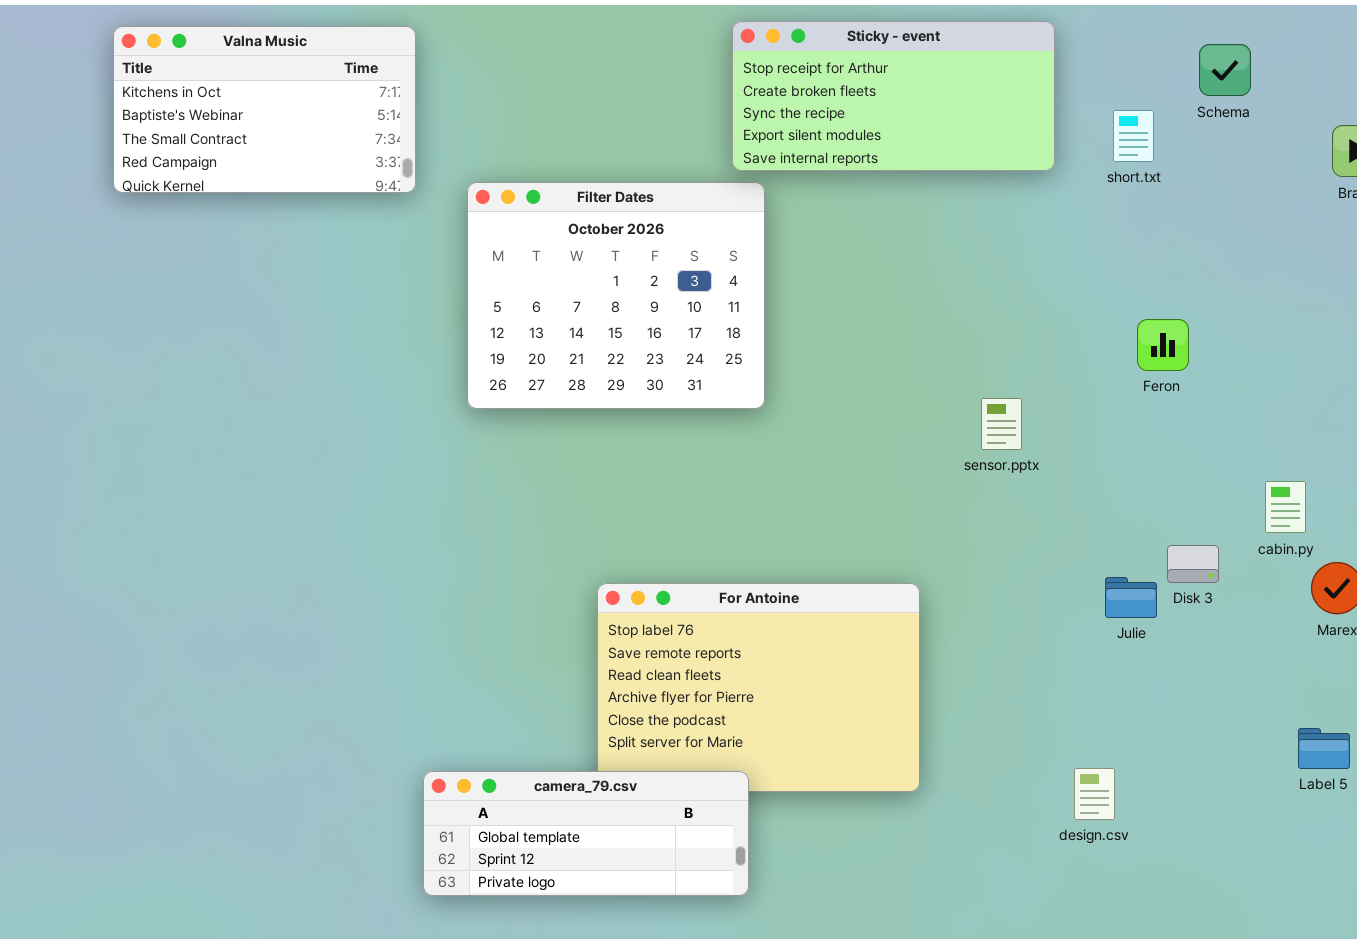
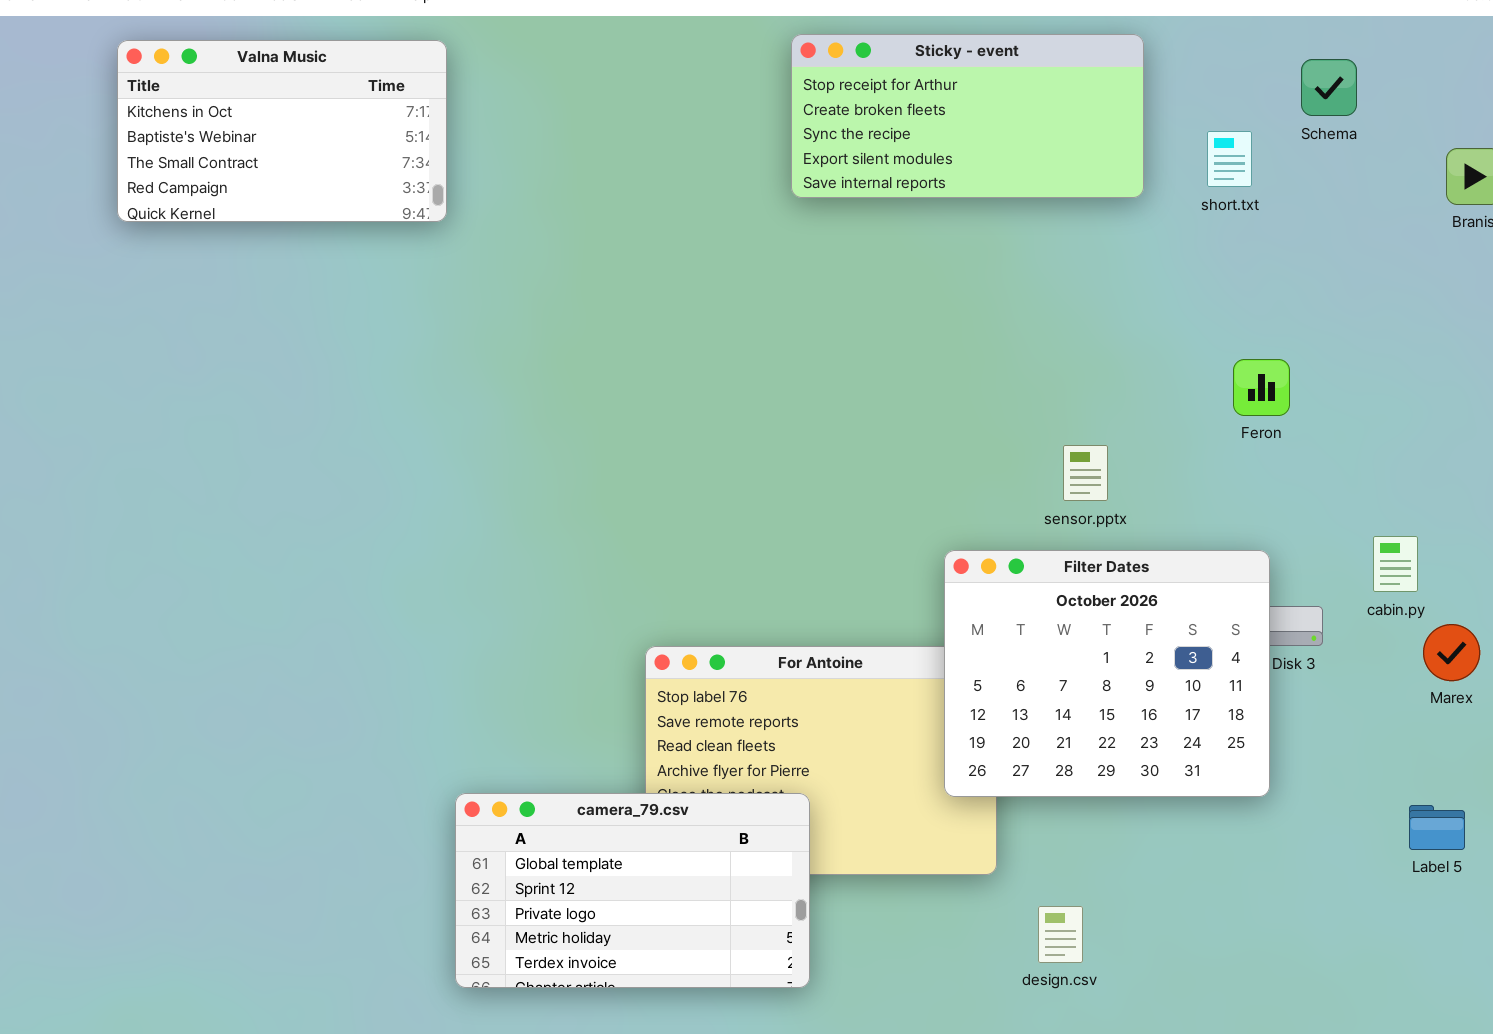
Filter Dates: [467,182,765,409] -> [944,550,1270,797], moved
design.csv: [1074,768,1115,820] -> [1038,906,1083,963], moved
camera_79.csv: [423,771,749,896] -> [455,793,810,988], resized

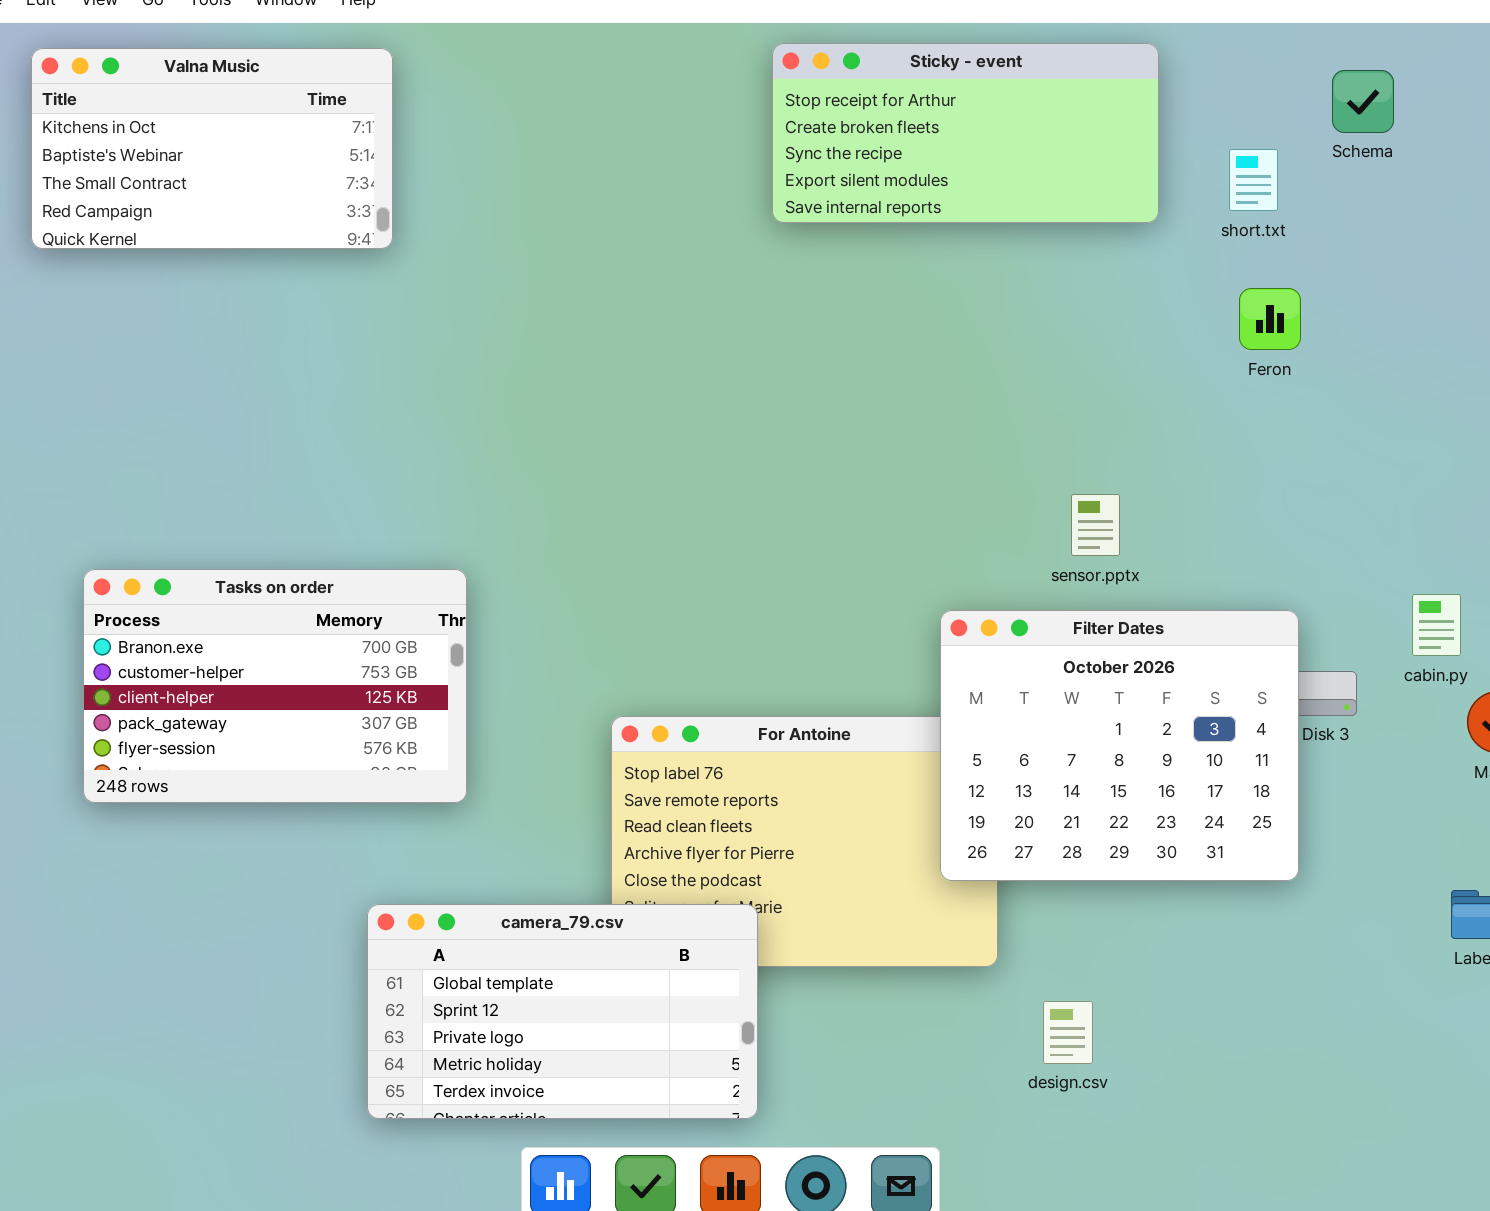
Feron: [1233,359,1290,416] -> [1239,288,1301,350], moved
Tasks on order: none -> [83,569,467,803], opened
camera_79.csv: [455,793,810,988] -> [367,904,758,1119], moved

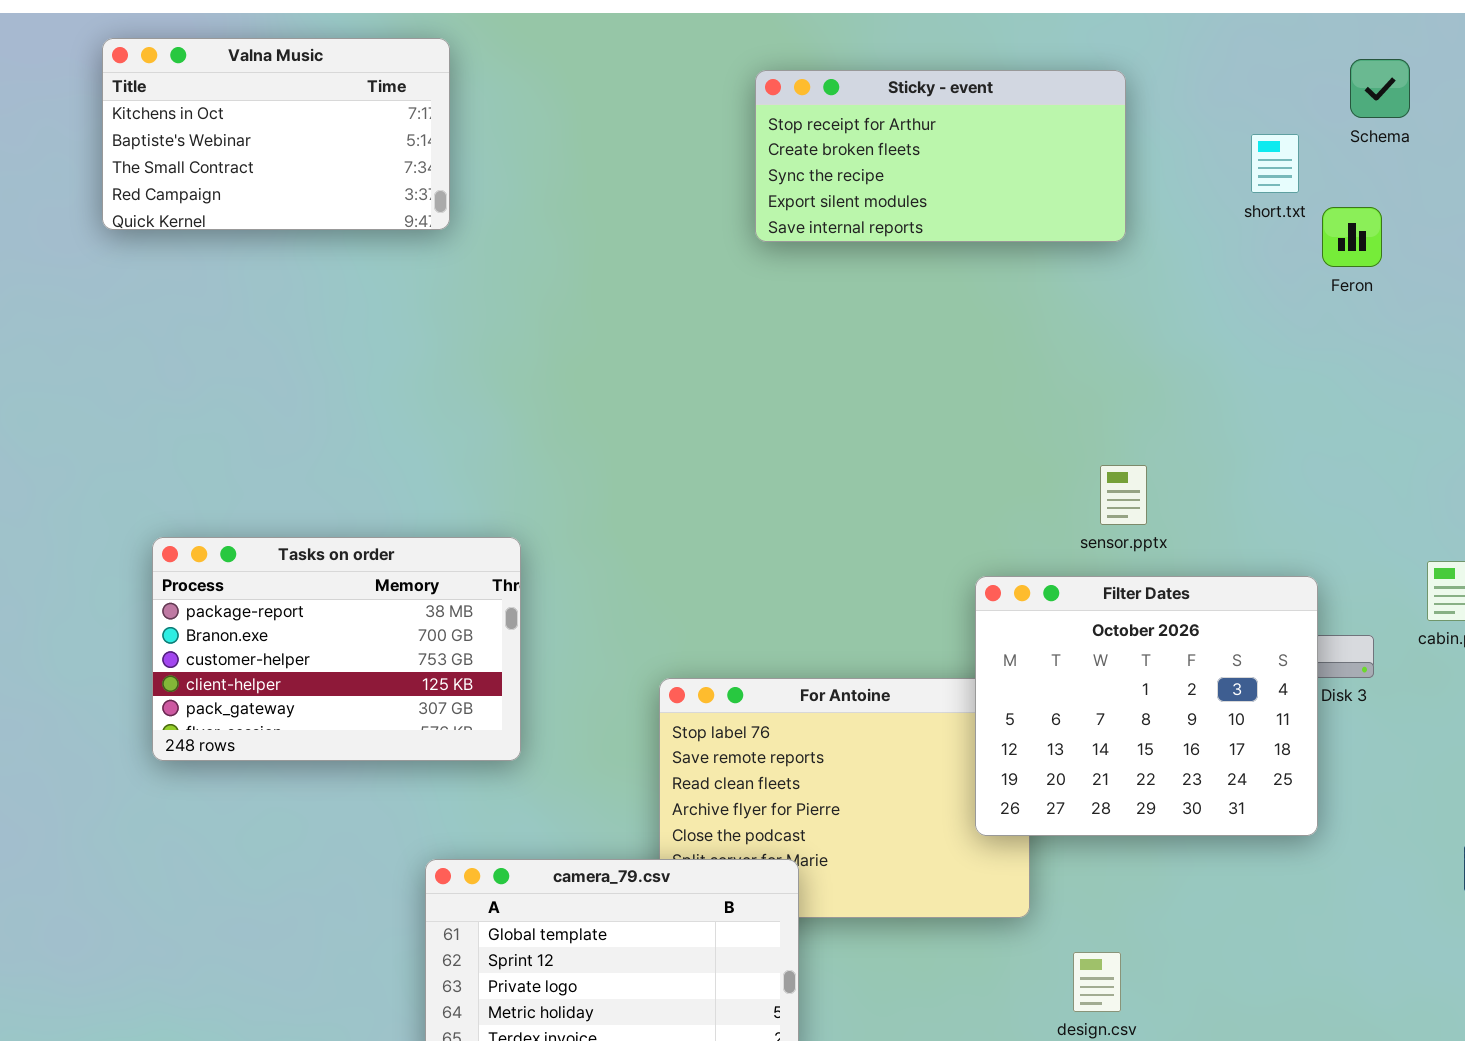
Sticky - event: [772,43,1159,223] -> [755,70,1126,242], moved
Feron: [1239,288,1301,350] -> [1322,207,1382,267], moved
Tasks on order: [83,569,467,803] -> [152,537,521,761], scrolled up 1 row

